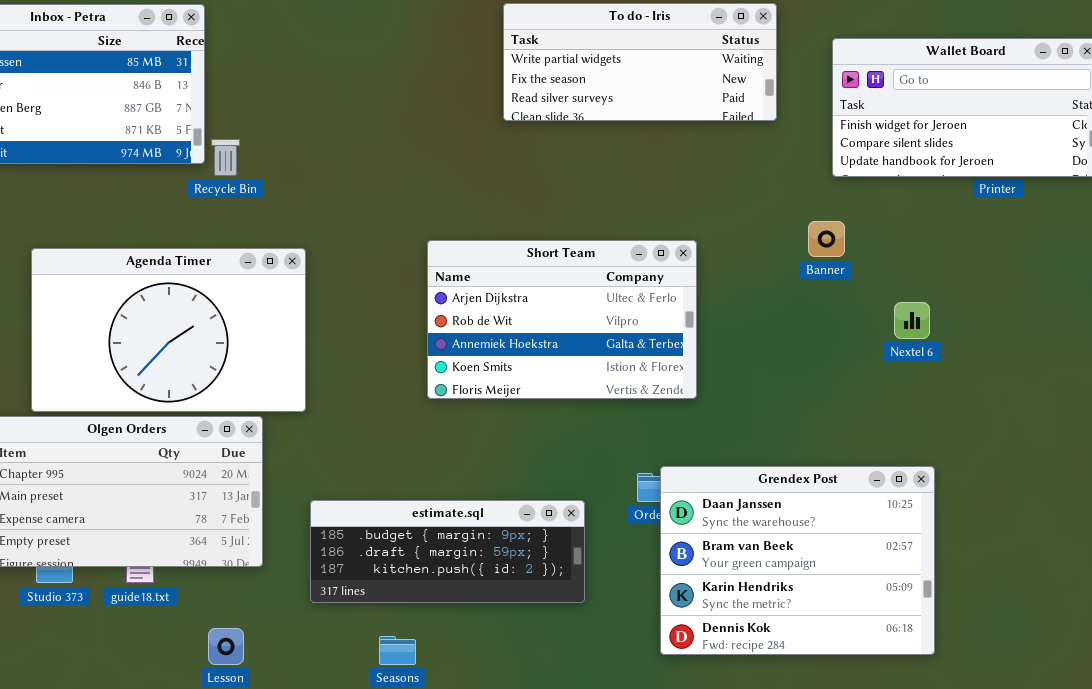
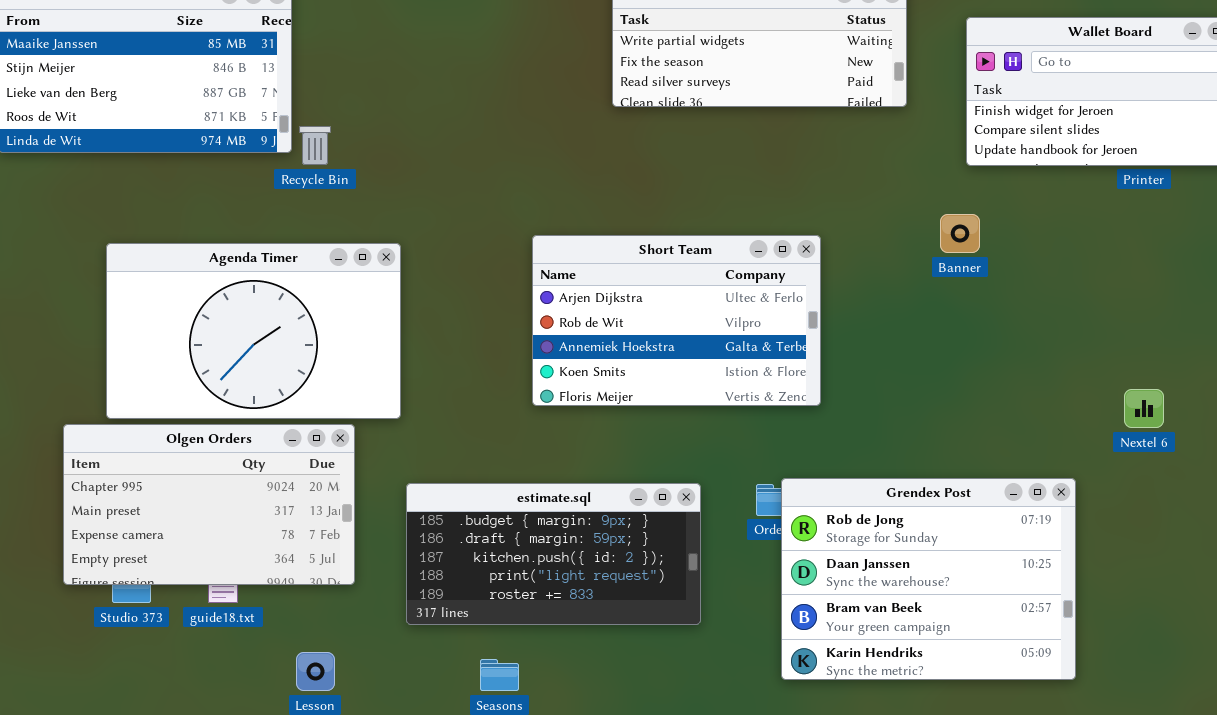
Nextel 6: [894,302,930,339] -> [1124,389,1164,428], moved
Grendex Post: [660,466,935,655] -> [781,478,1076,680], scrolled up 1 row
estimate.sql: [310,500,585,603] -> [406,483,701,625], resized

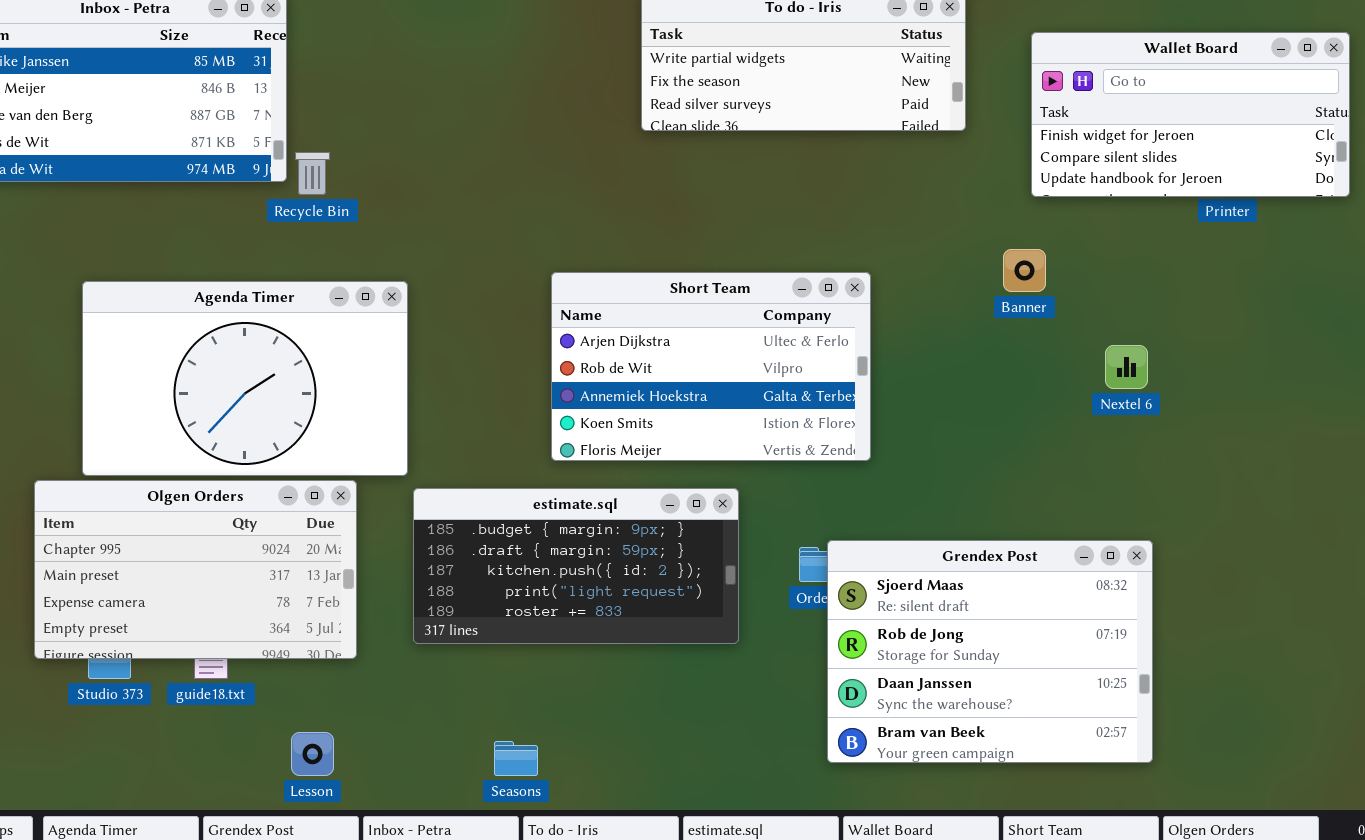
Nextel 6: [1124,389,1164,428] -> [1105,345,1148,389], moved
Grendex Post: [781,478,1076,680] -> [827,540,1153,763], scrolled up 1 row
estimate.sql: [406,483,701,625] -> [413,488,739,644], moved

